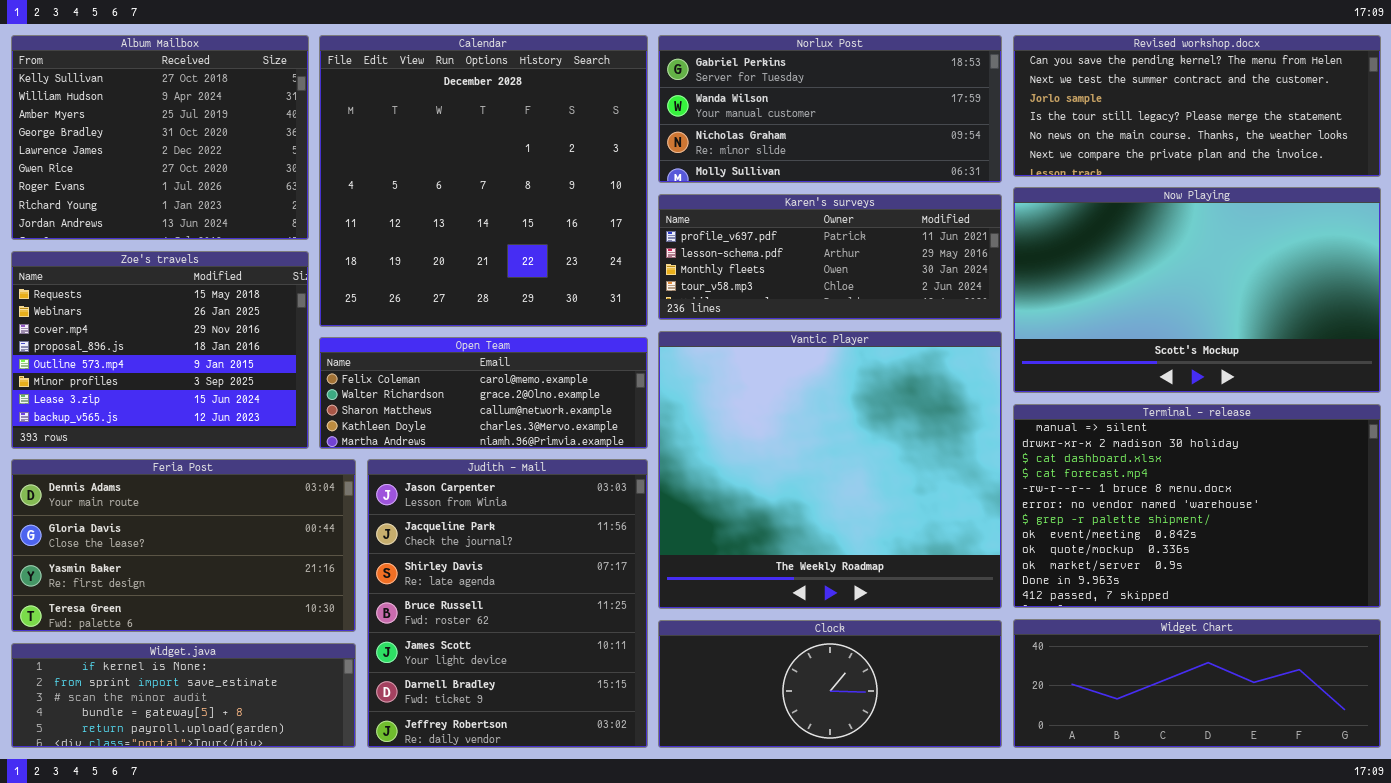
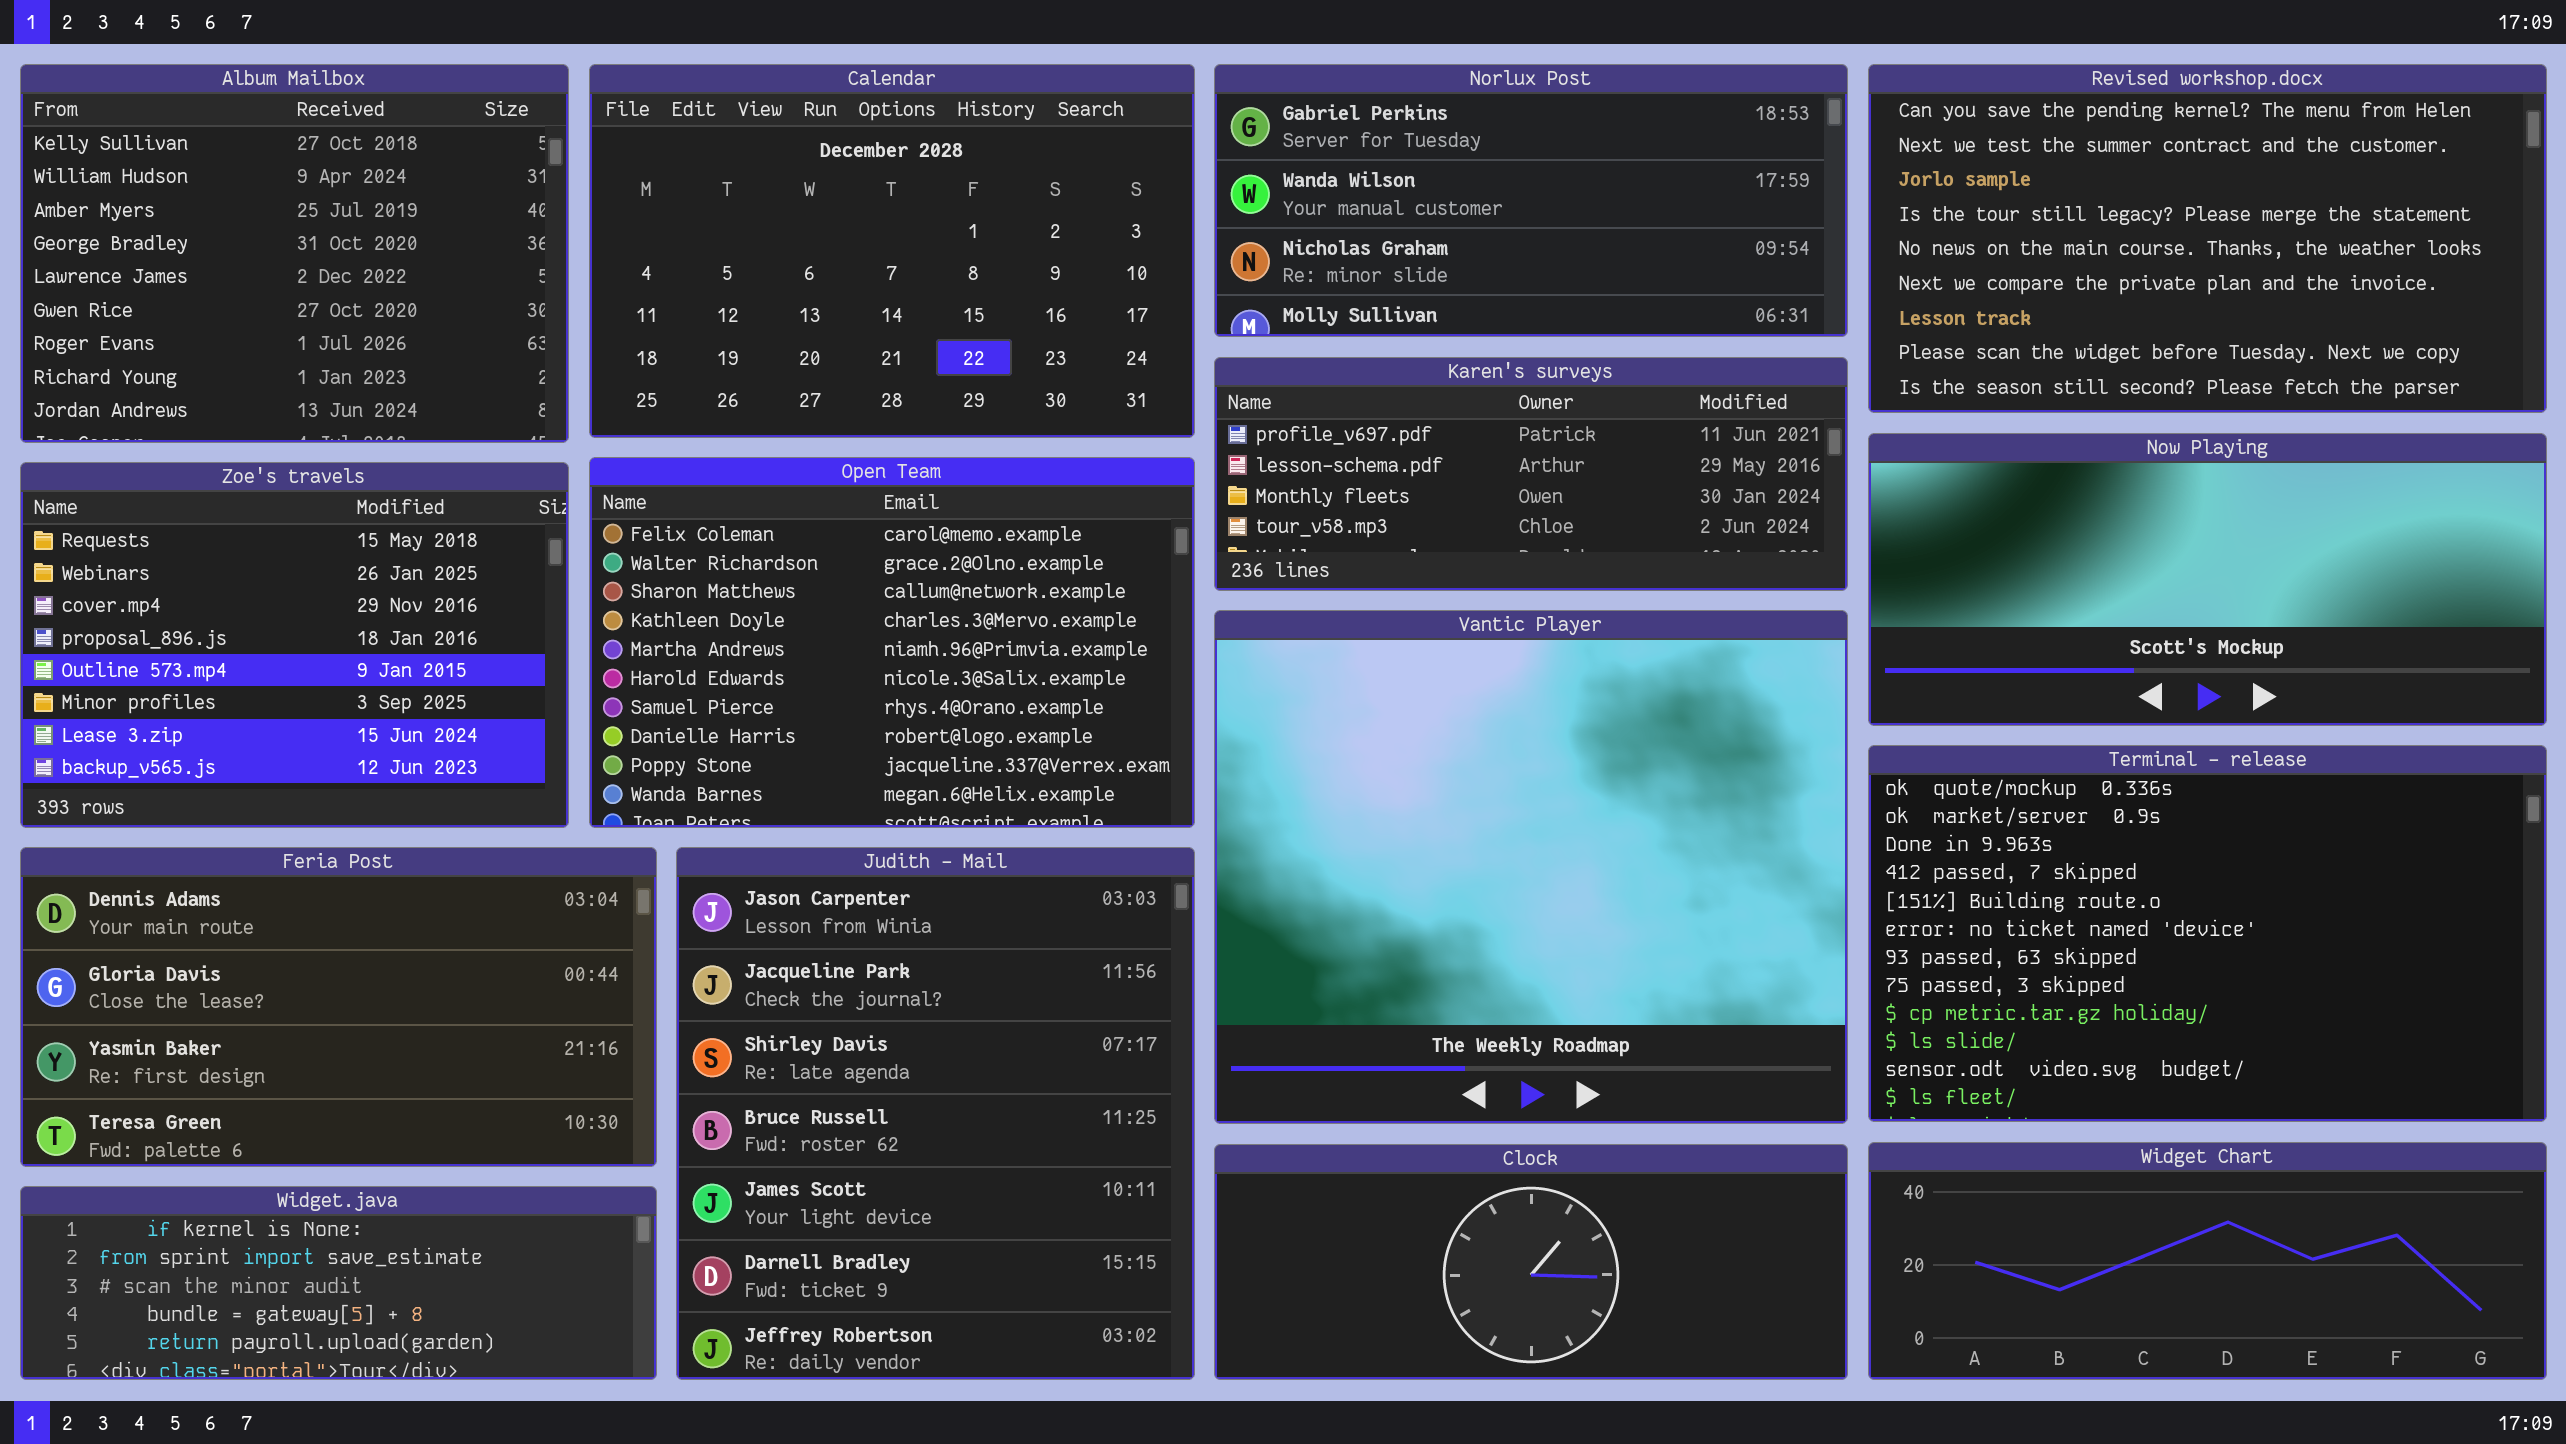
Calendar: [319,35,648,327] -> [589,64,1195,438], resized
Revised workshop.docx: [1013,35,1381,177] -> [1868,64,2547,413], resized
Now Playing: [1013,187,1381,393] -> [1868,433,2547,726], resized
Open Team: [319,337,648,449] -> [589,457,1195,828], resized
Terminal - release: [1013,404,1381,608] -> [1868,745,2547,1122], scrolled down 8 rows

